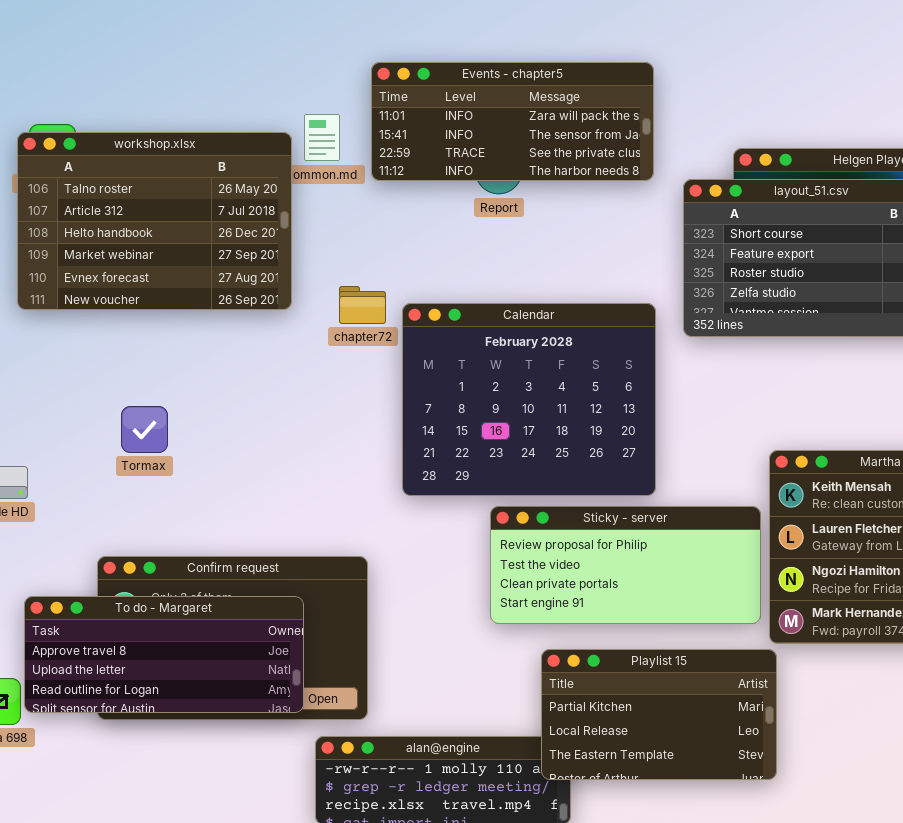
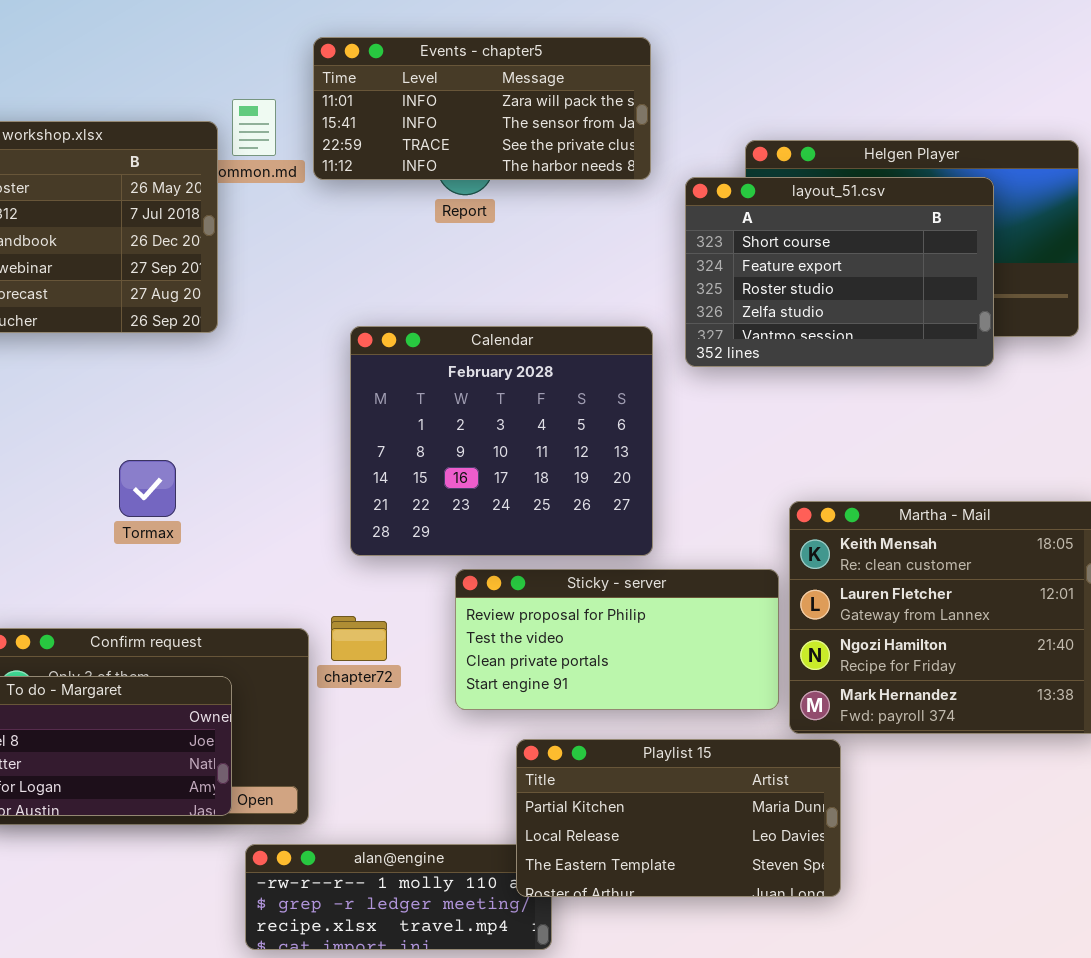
chapter72: [339,286,386,324] -> [331,616,387,661], moved
Tormax: [121,406,168,453] -> [119,460,176,517], moved
Playlist 15: [541,649,777,780] -> [516,739,841,897], resized

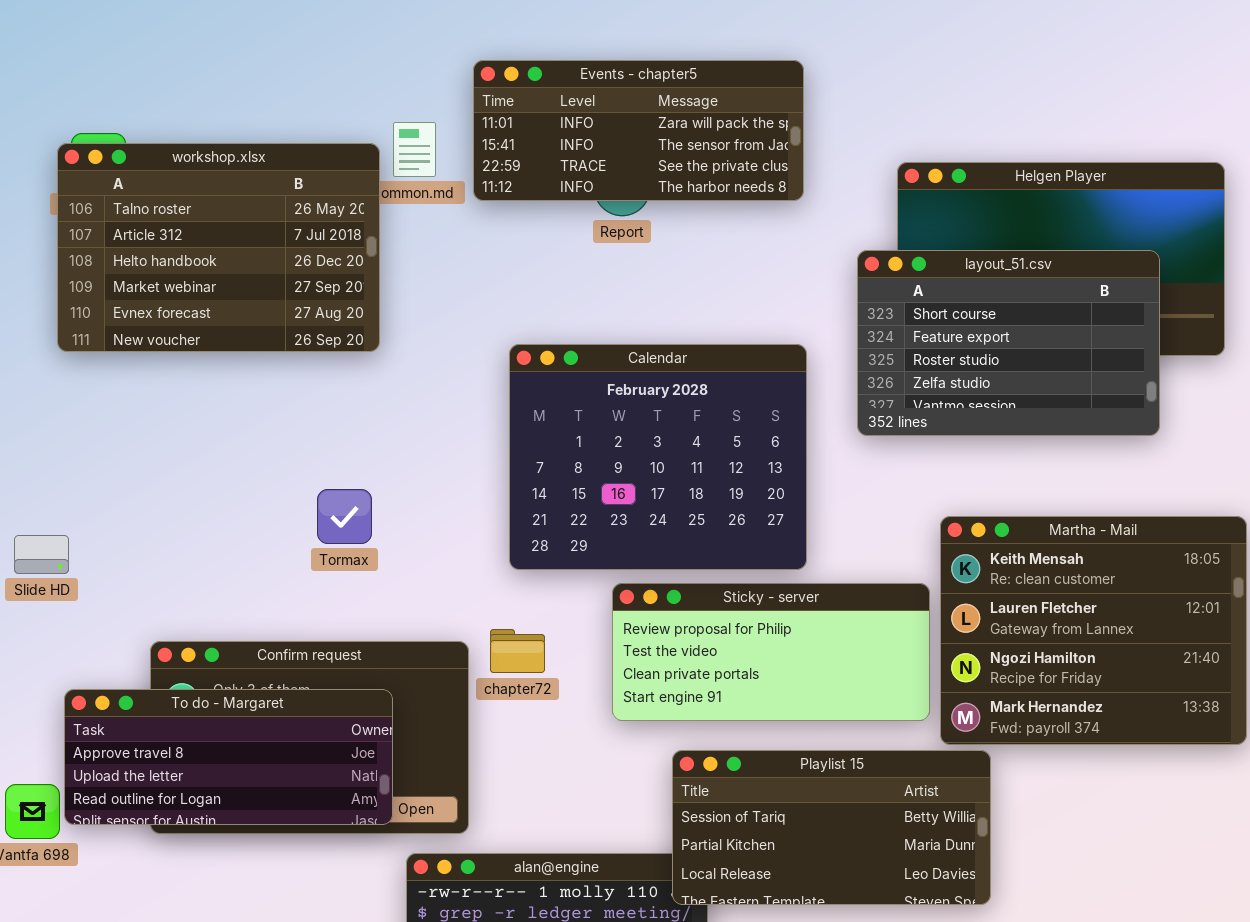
layout_51.csv: [685,177,994,367] -> [857,250,1160,436], moved
Tormax: [119,460,176,517] -> [317,489,372,544], moved
Playlist 15: [516,739,841,897] -> [672,750,991,905], scrolled up 1 row

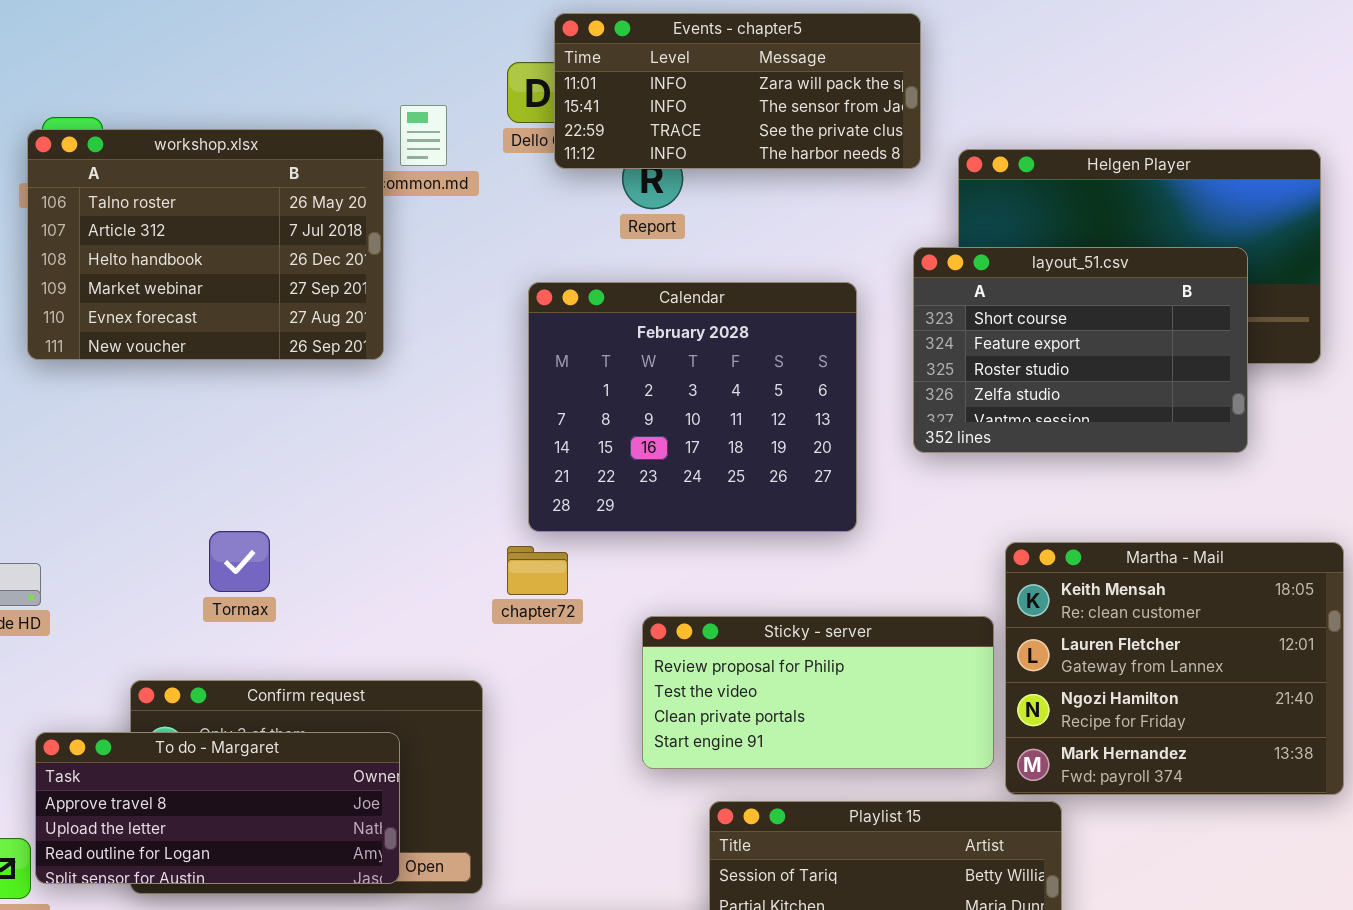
Events - chapter5: [473,60,804,201] -> [554,13,921,169], moved
Calendar: [509,344,807,570] -> [528,282,857,532], moved
Tormax: [317,489,372,544] -> [209,531,270,592], moved
chapter72: [490,629,545,673] -> [507,546,568,595], moved

